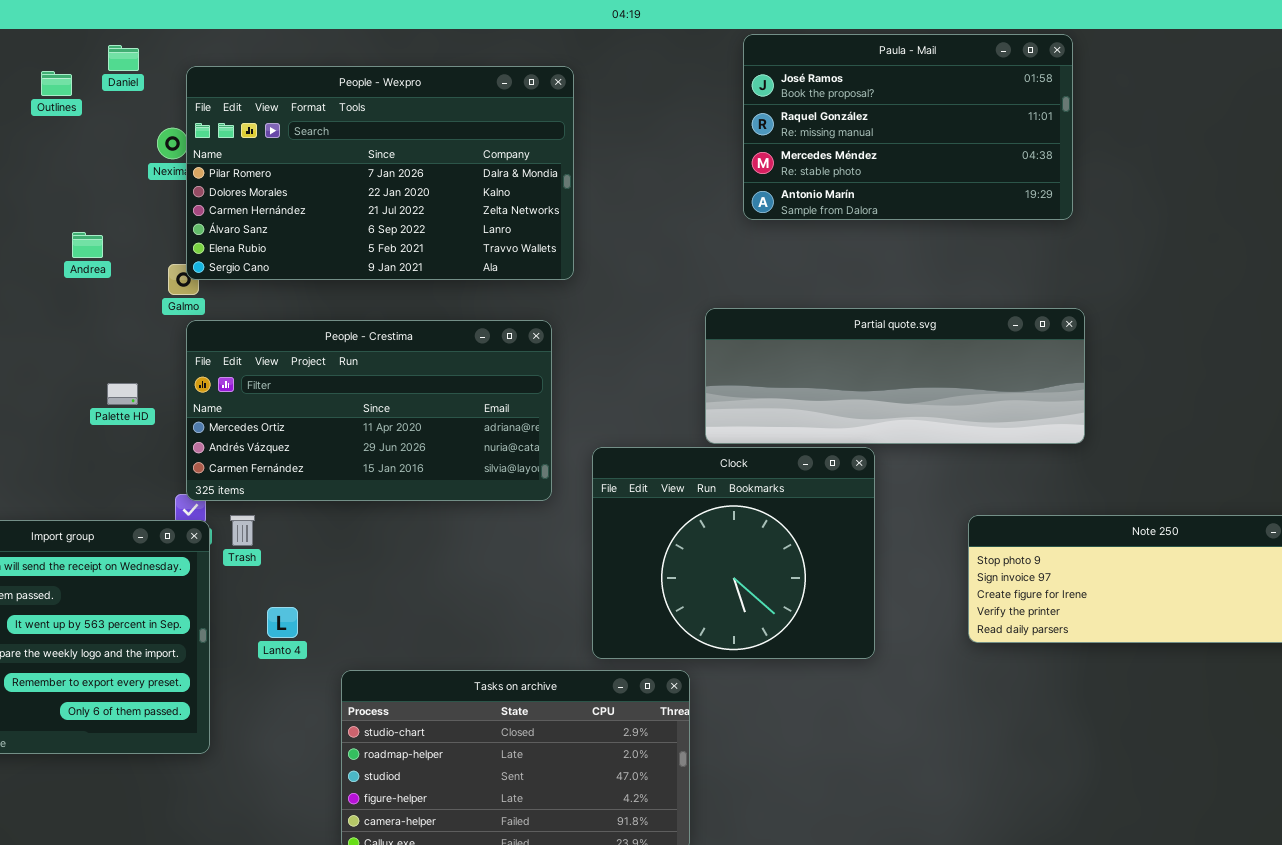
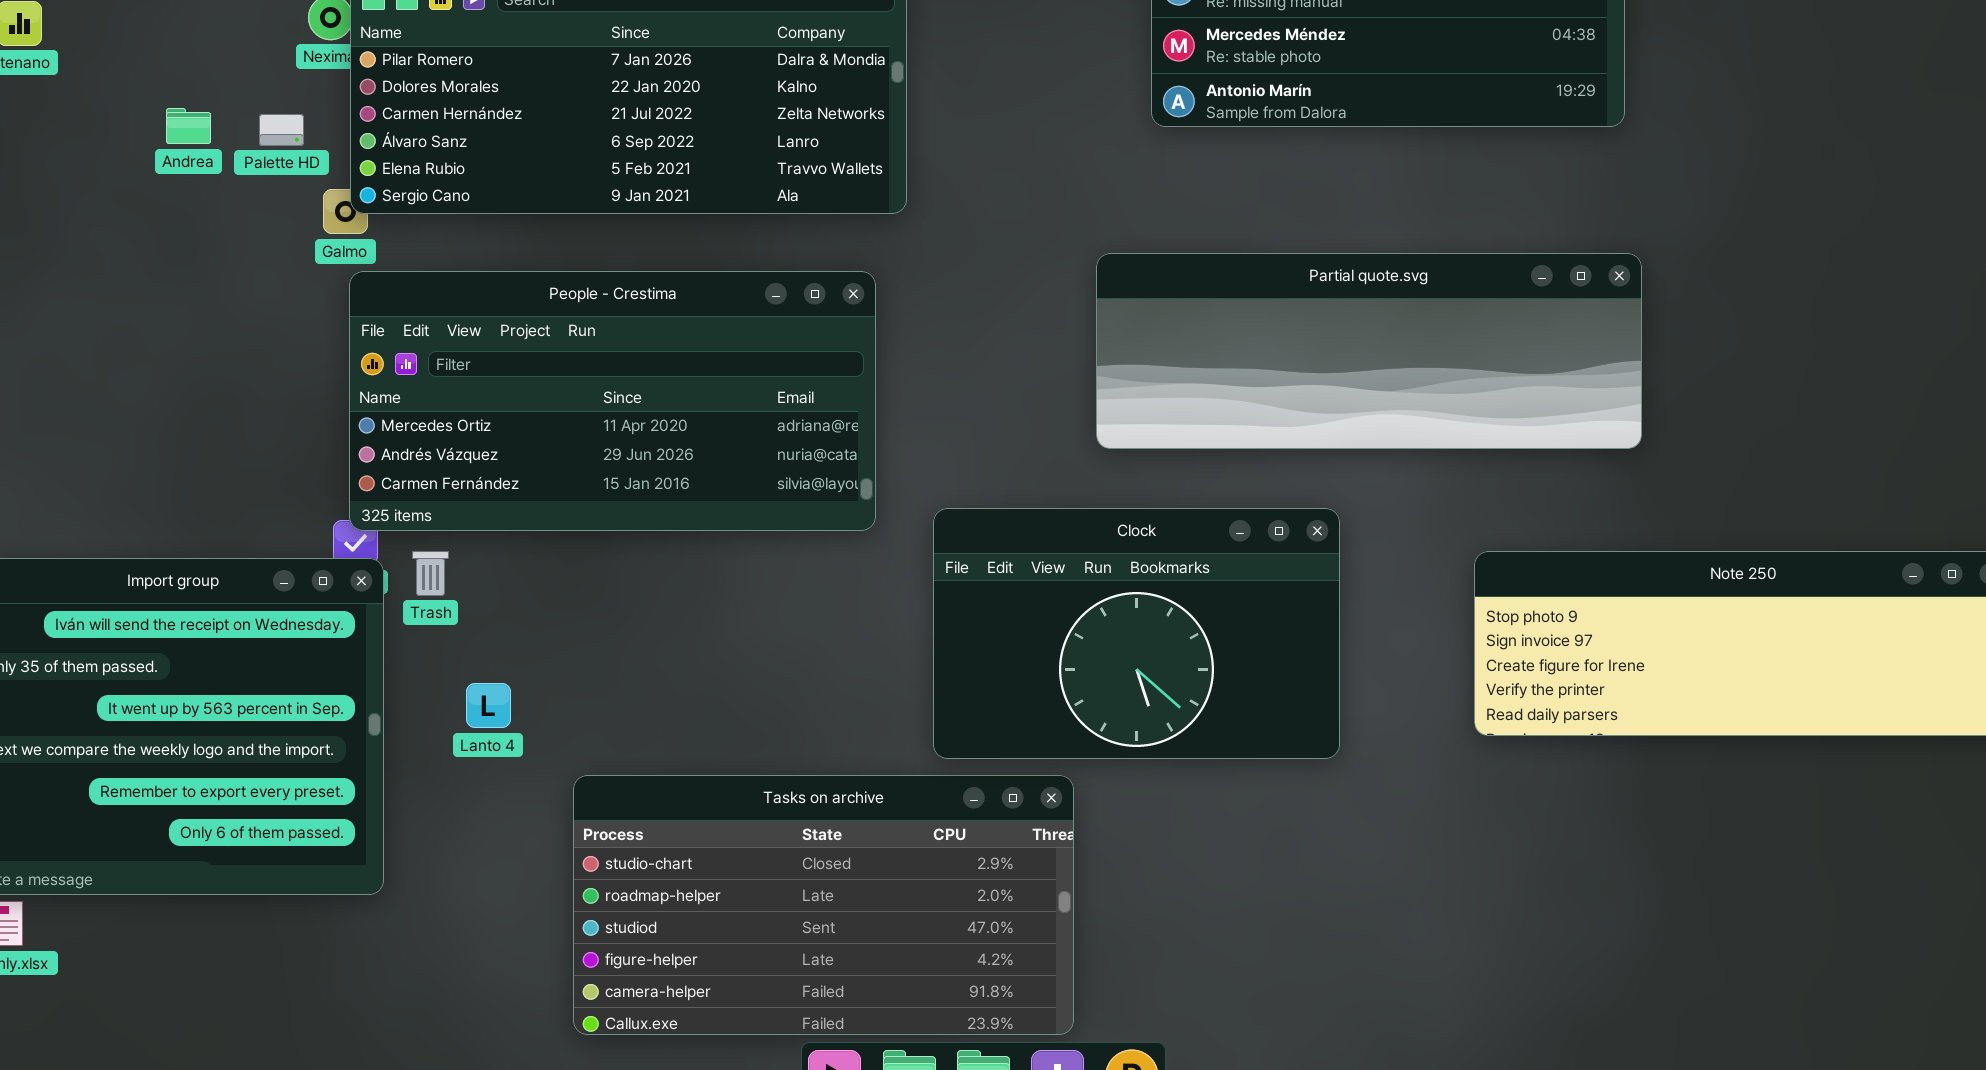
Andrea: [72,232,103,258] -> [166,108,211,144], moved
Palette HD: [107,383,138,405] -> [259,114,304,146], moved
Clock: [592,447,875,659] -> [933,508,1340,759], resized

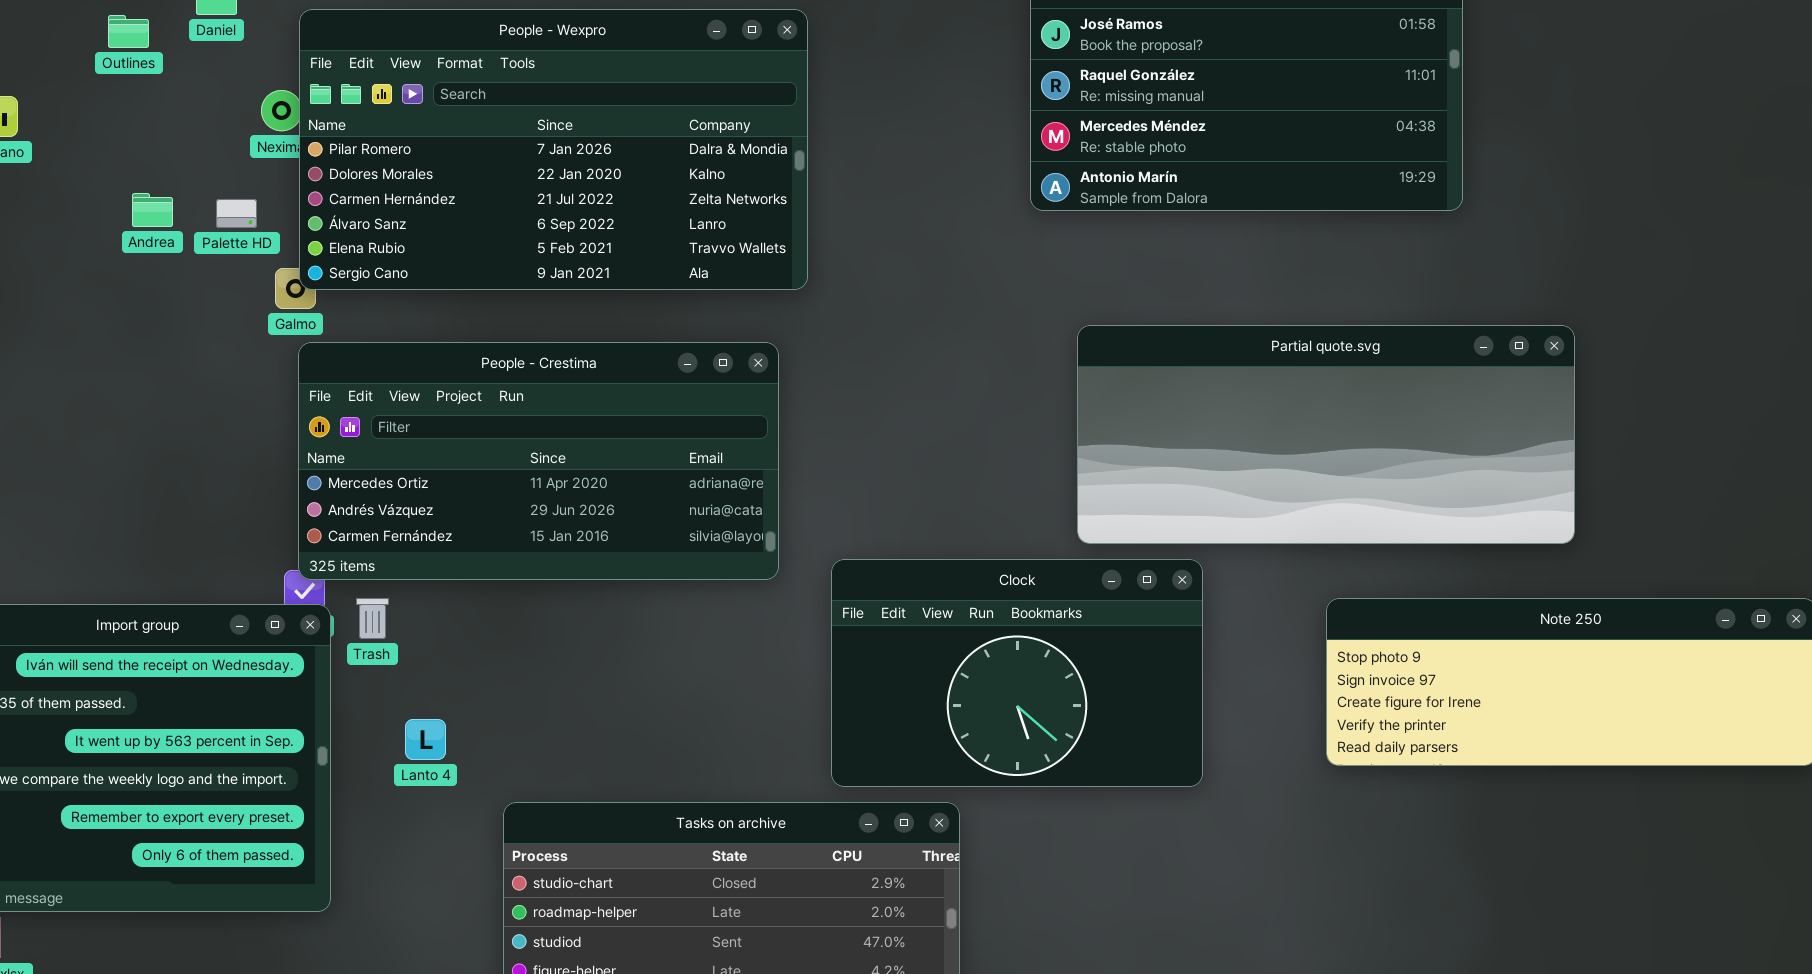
Partial quote.svg: [1096,253,1642,449] -> [1077,325,1575,544], moved, resized

